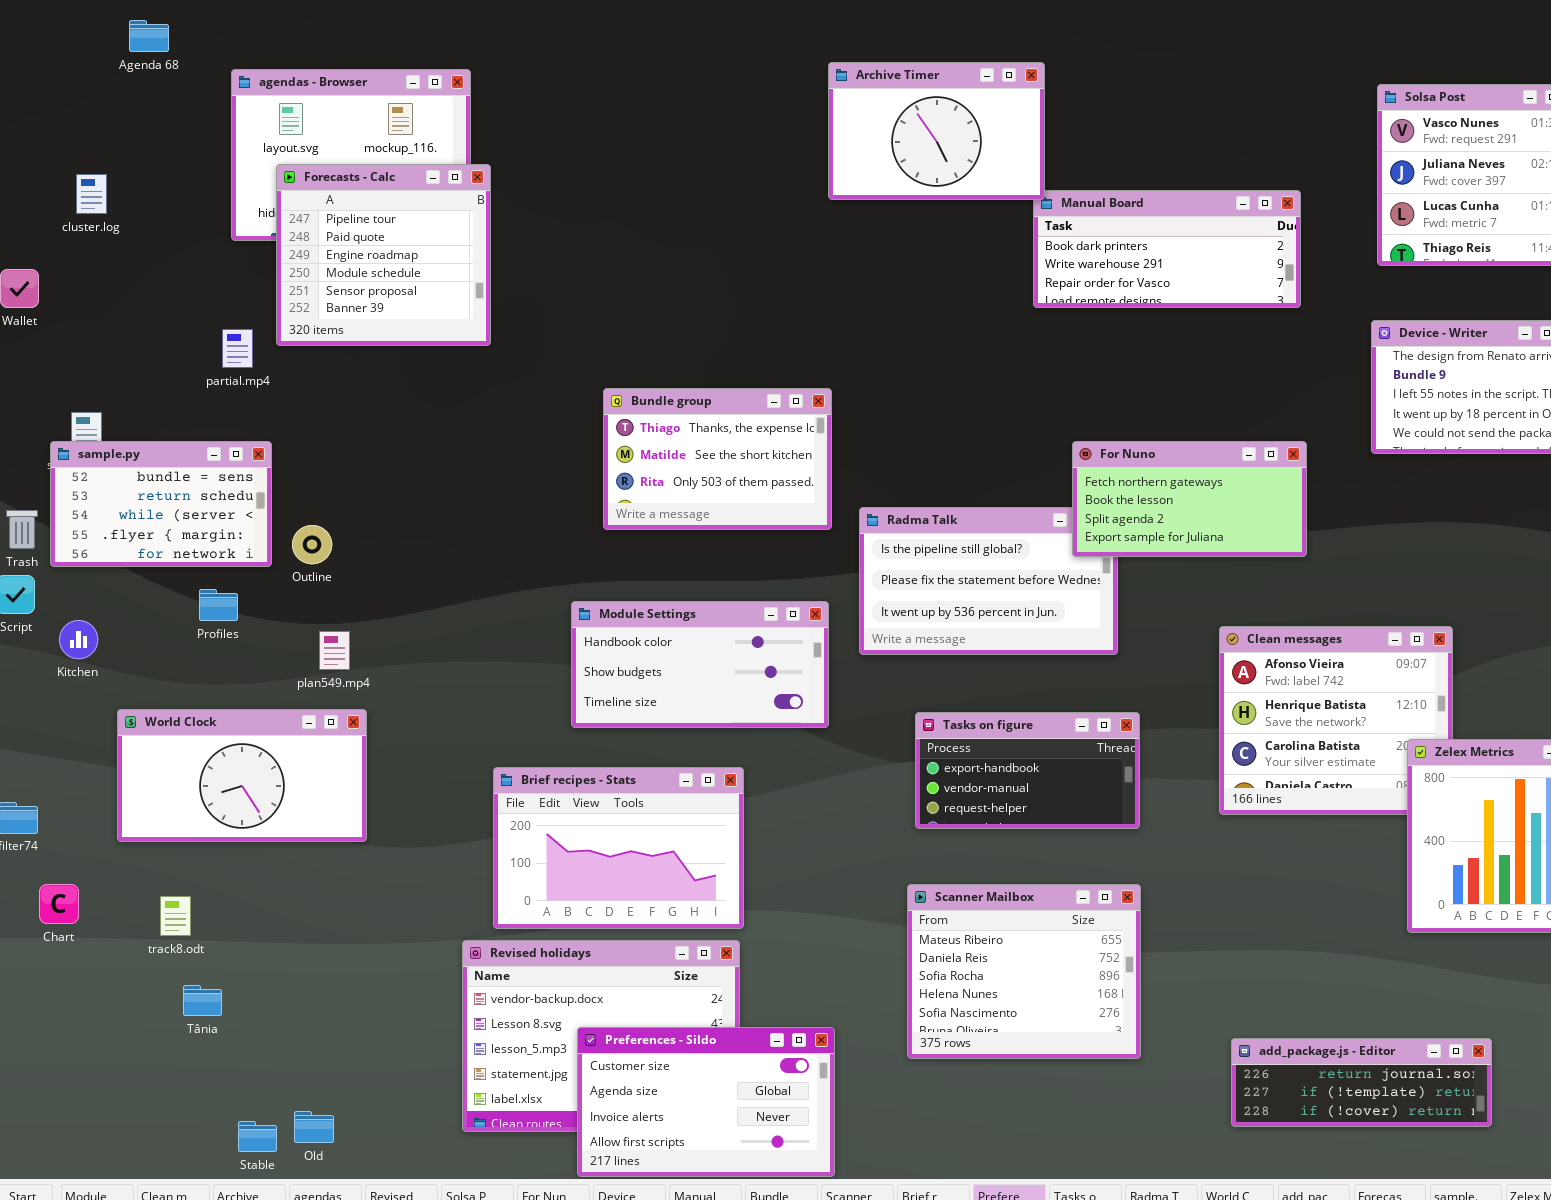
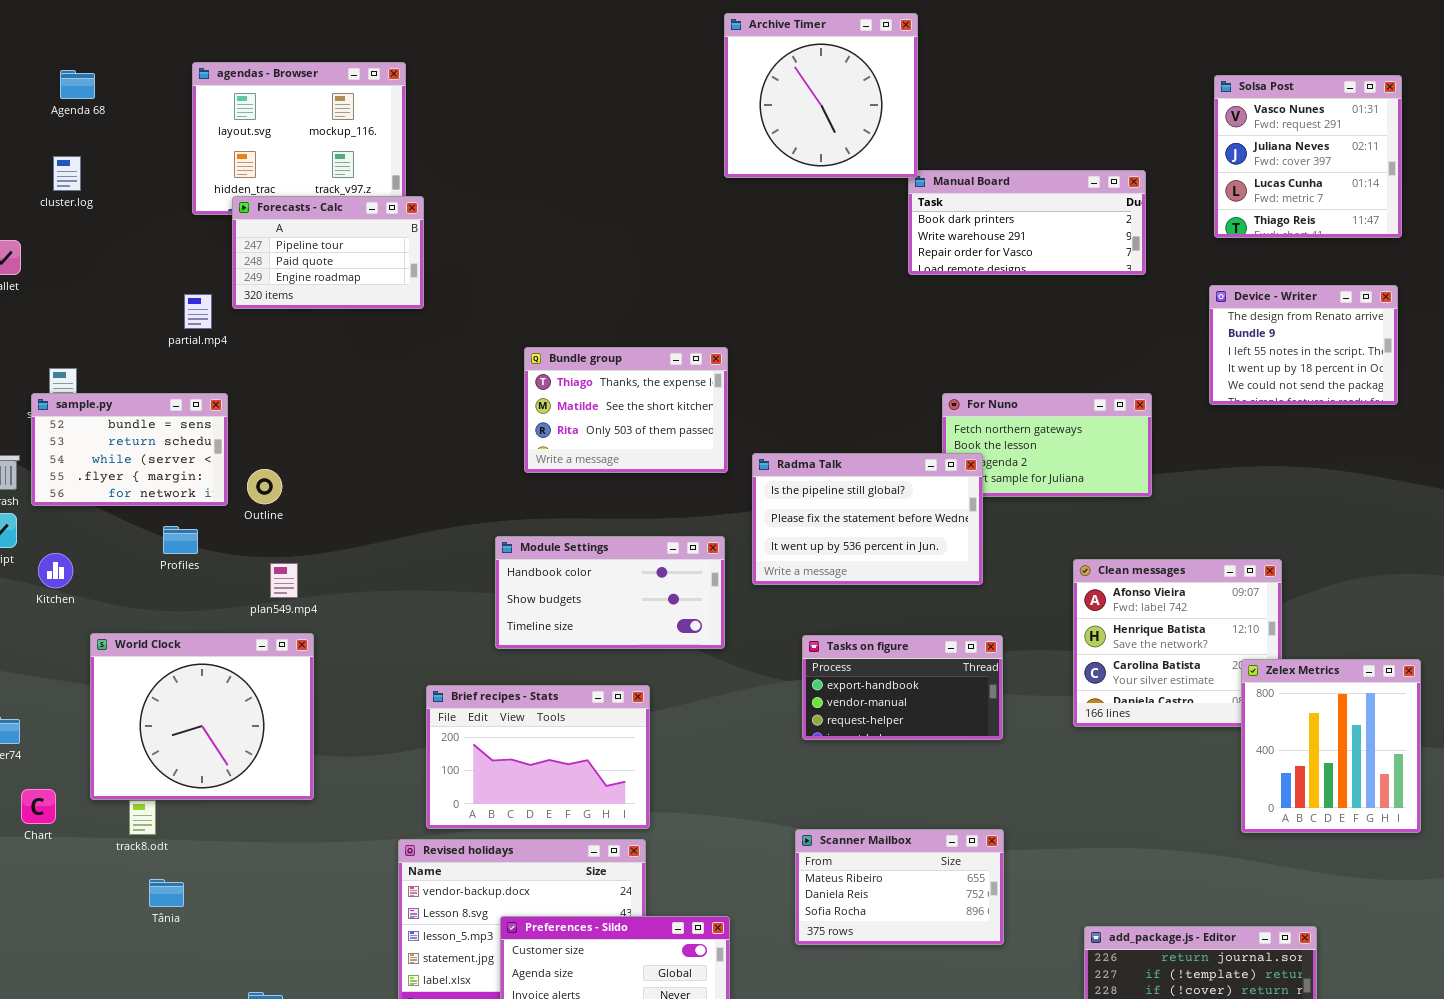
Agenda 68: [129,20,169,52] -> [60,70,95,99], moved
Archive Timer: [828,62,1045,200] -> [724,13,918,178], resized
Forecasts - Calc: [276,164,491,346] -> [232,196,424,309], resized
Radma Talk: [859,507,1118,655] -> [752,453,983,585], raised
World Clock: [117,709,367,842] -> [90,633,314,800], resized
Scanner Mailbox: [907,884,1141,1059] -> [795,829,1004,945], resized

